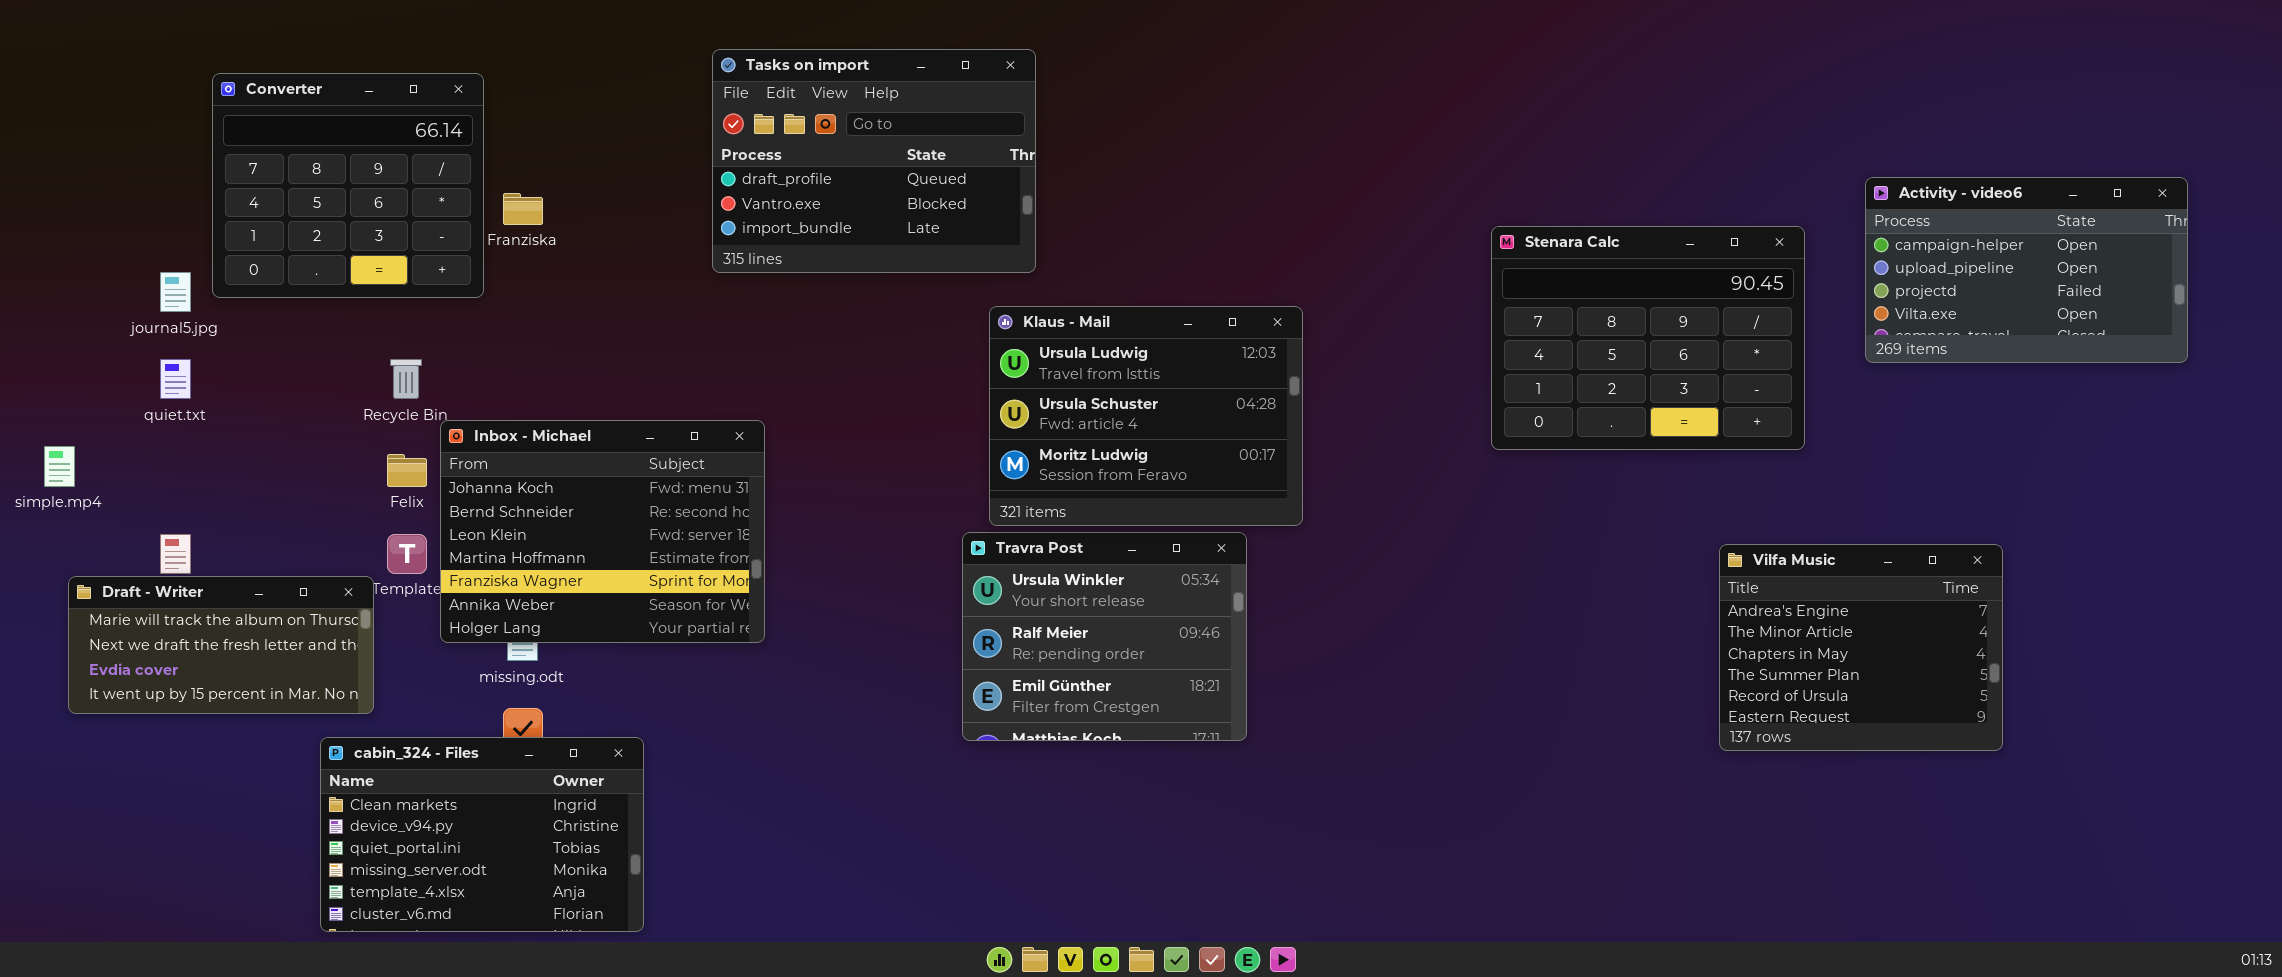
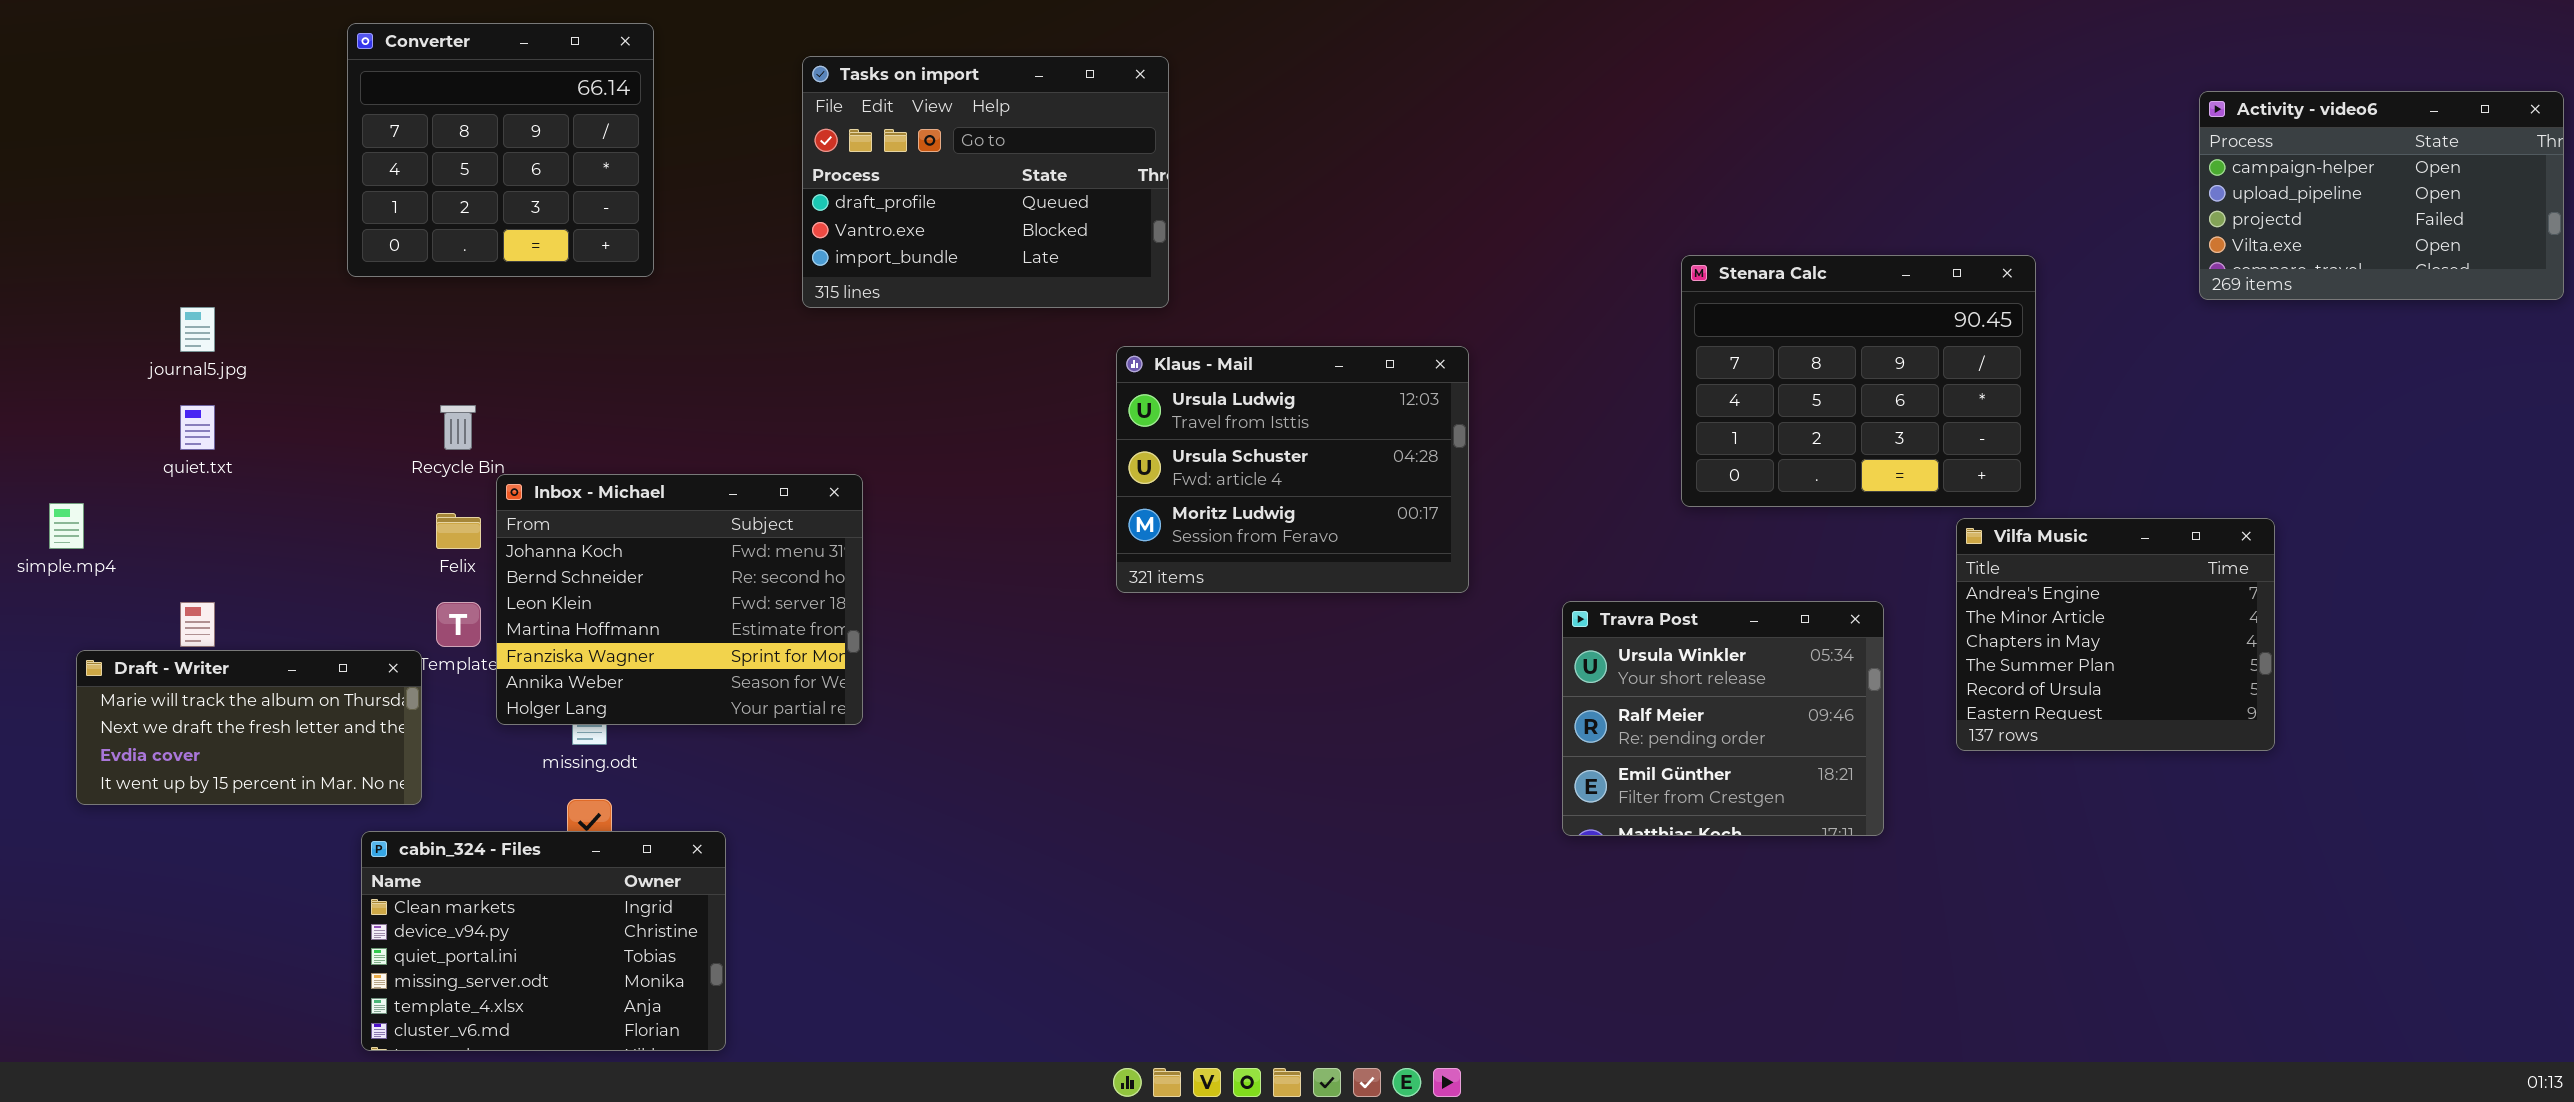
Converter: [212,73,484,298] -> [347,23,654,277], moved
Activity - video6: [1865,177,2188,363] -> [2199,91,2564,300], moved
Travra Post: [962,532,1247,741] -> [1562,601,1884,836], moved
Vilfa Music: [1719,544,2003,751] -> [1956,518,2275,751], moved

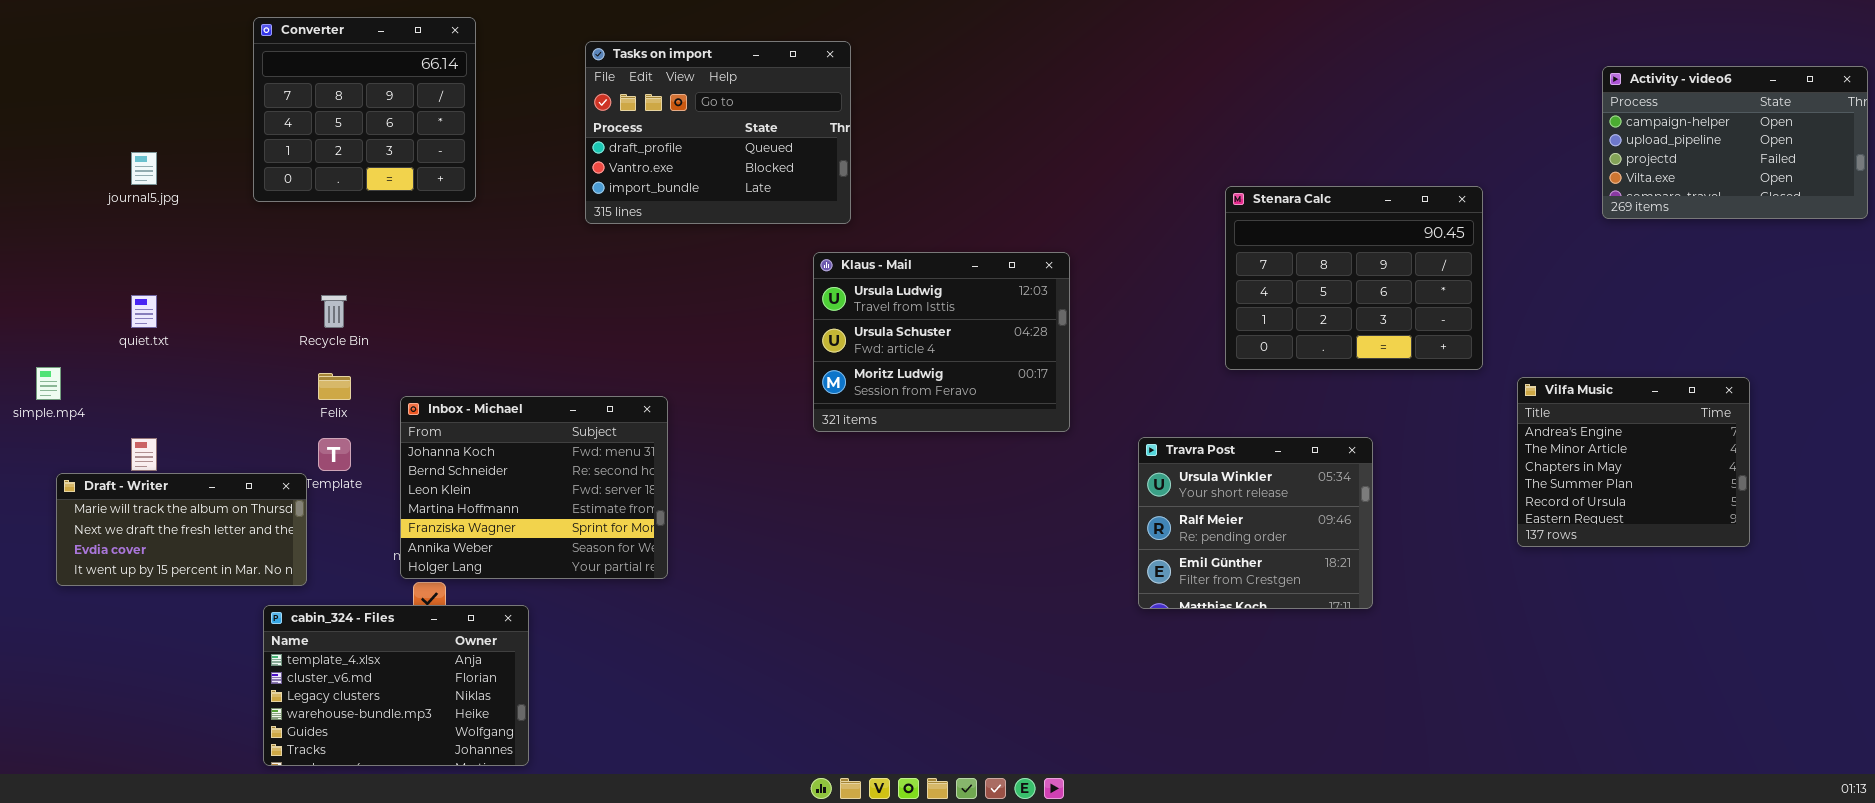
journal5.jpg: [180,307,215,352] -> [131,152,157,185], moved
Inbox - Michael: [496,474,863,725] -> [400,396,668,579], moved
Vilfa Music: [1956,518,2275,751] -> [1517,377,1750,547], moved
cabin_324 - Files: [361,831,726,1051] -> [263,605,529,766], scrolled down 4 rows

